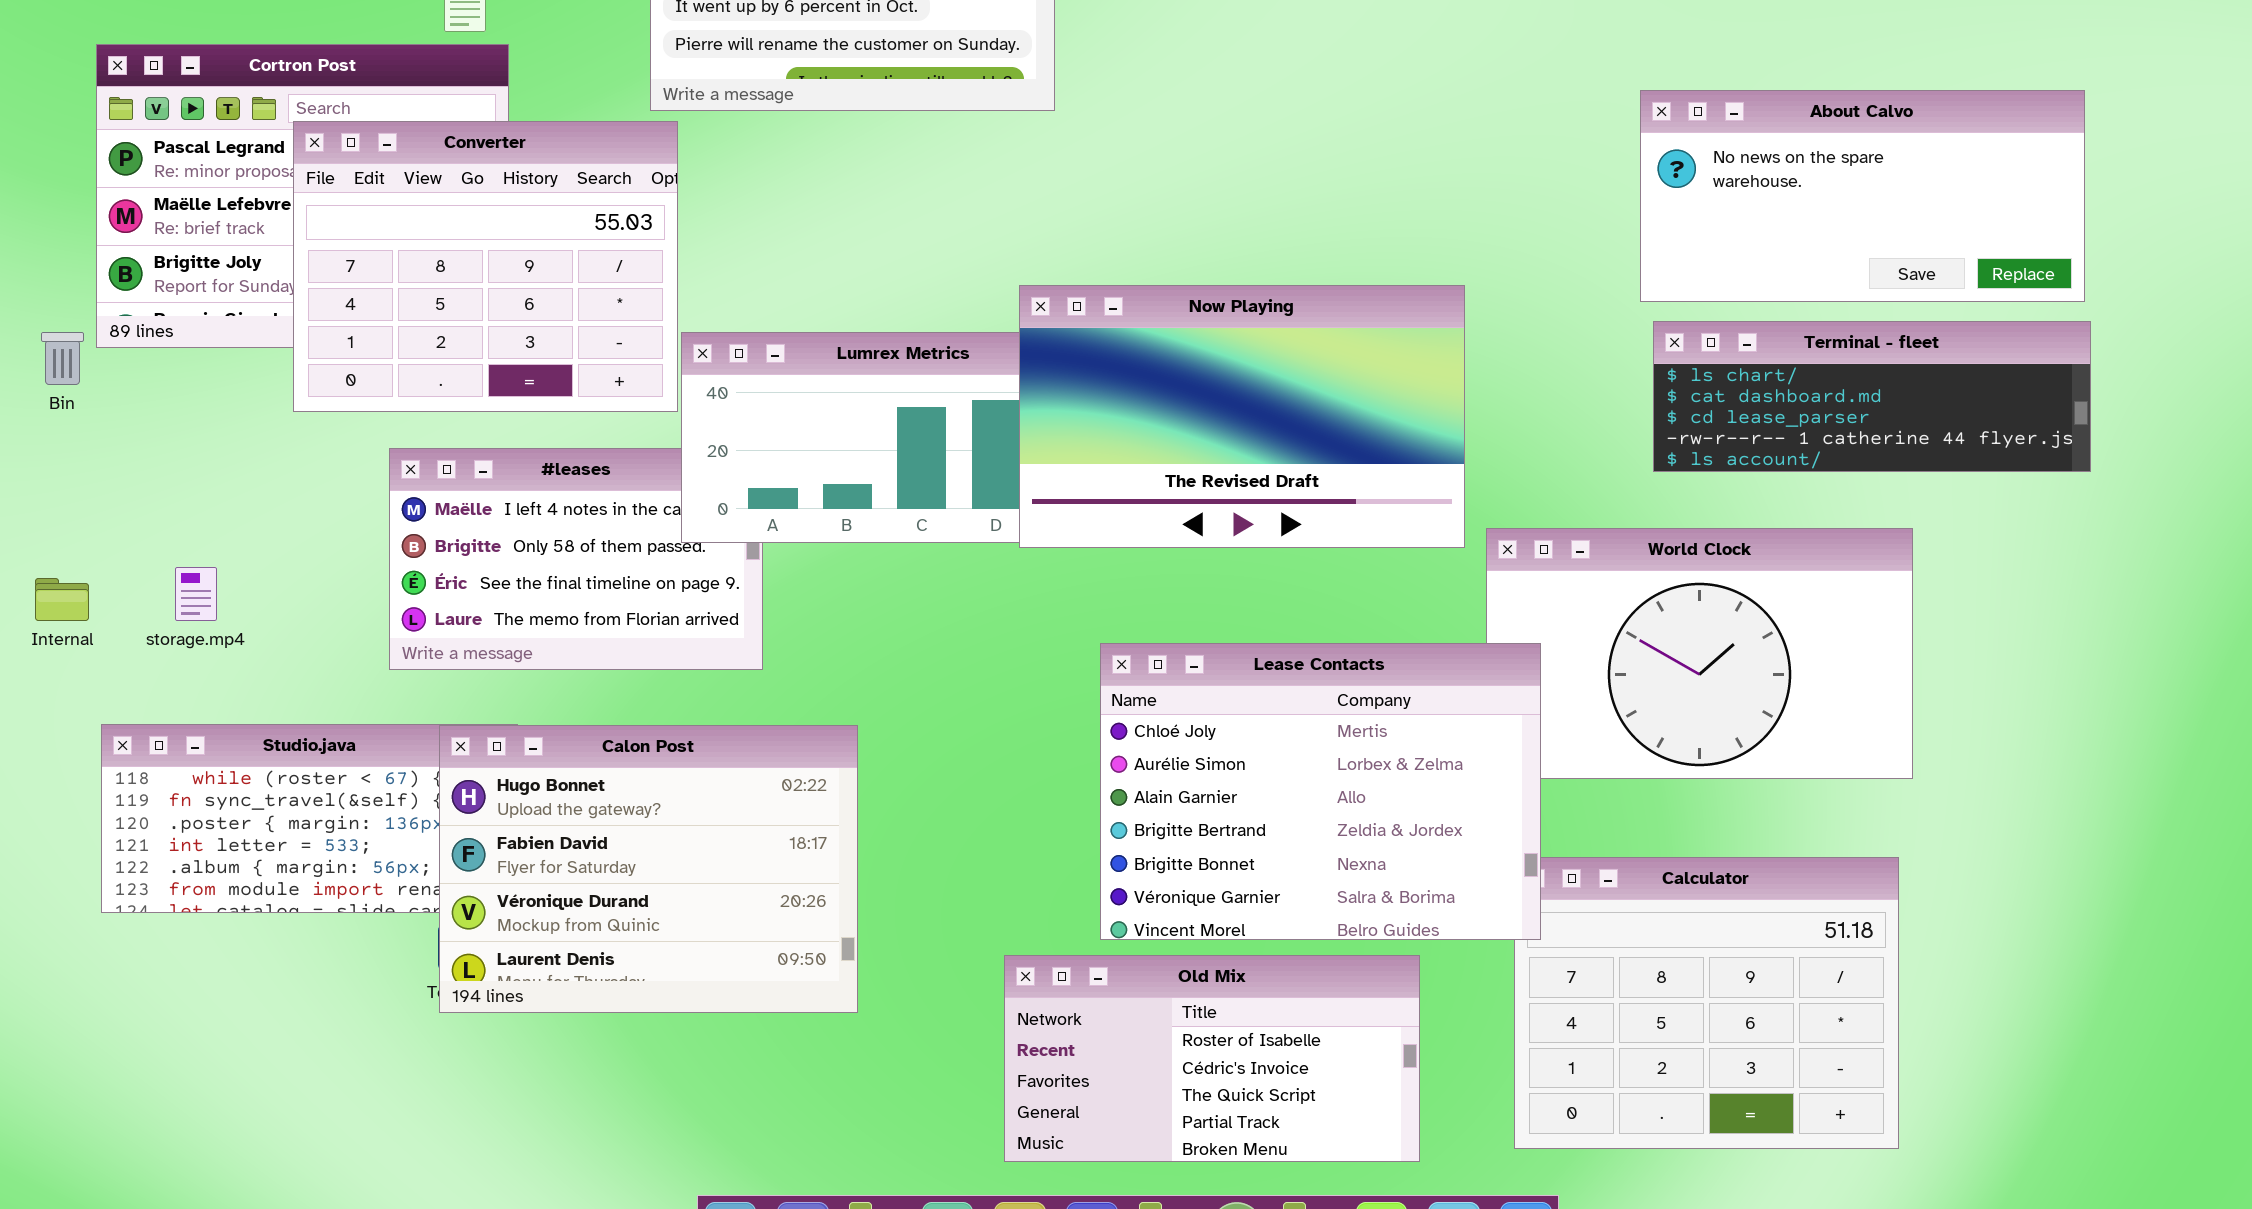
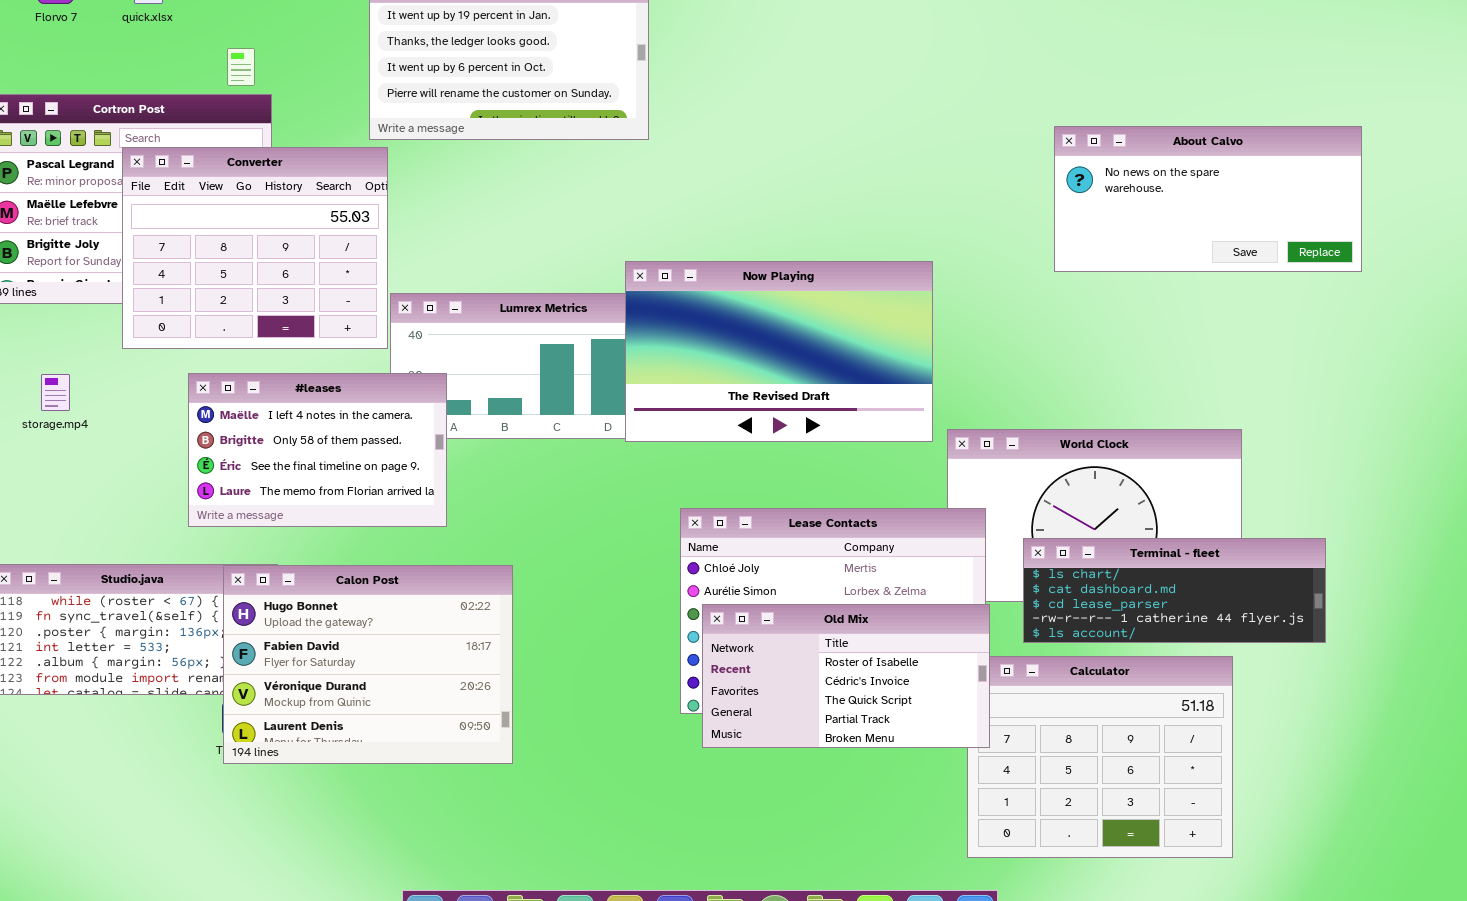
Terminal - fleet: [1653,321,2091,472] -> [1023,538,1326,643], moved
#leases: [389,448,763,670] -> [188,373,447,527], raised
storage.mp4: [175,567,217,621] -> [41,374,70,411], moved
Old Mix: [1004,955,1420,1162] -> [702,604,990,748], moved

